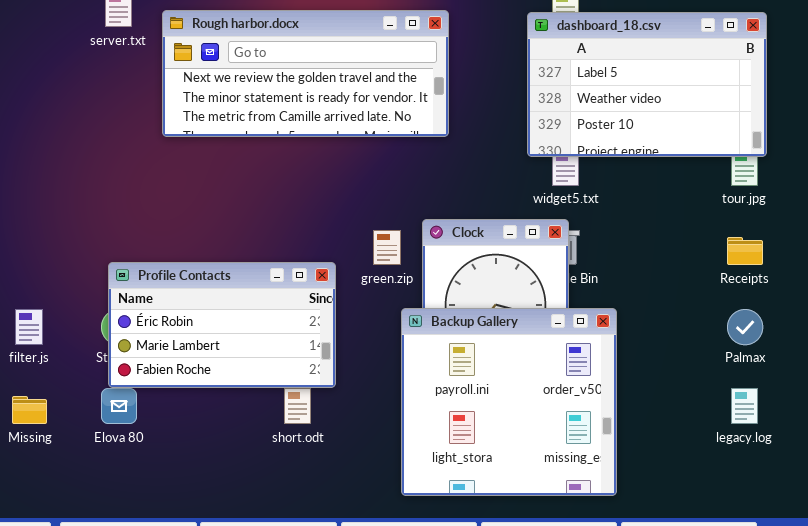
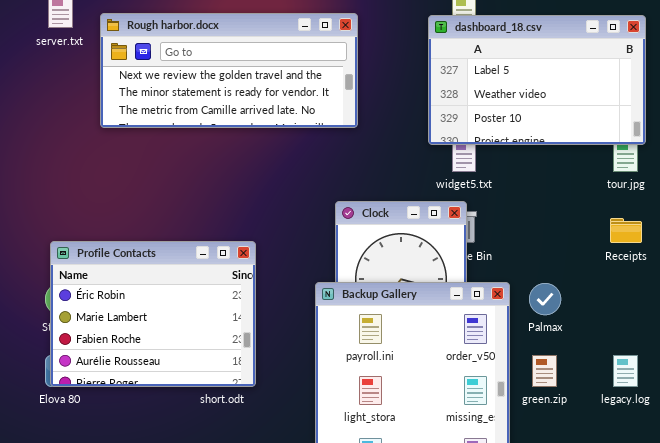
green.zip: [373,230,401,265] -> [532,355,557,387], moved
Profile Contacts: [108,262,336,388] -> [50,241,256,387], resized
Palmax: [727,309,763,345] -> [529,283,561,315], moved

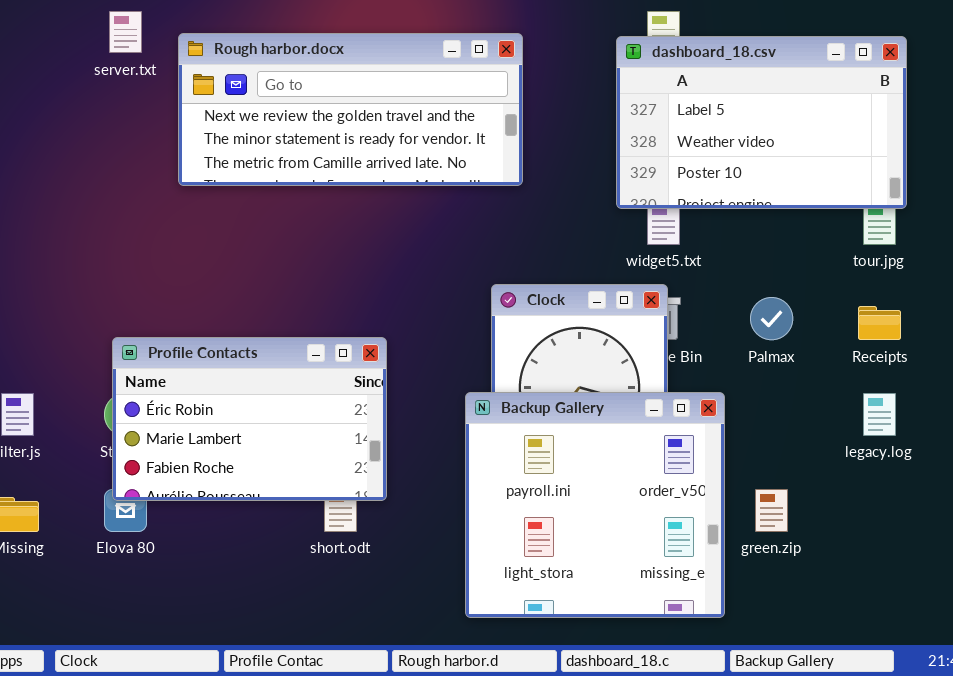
Profile Contacts: [50,241,256,387] -> [112,337,387,501], resized
Palmax: [529,283,561,315] -> [750,297,793,340], moved
legacy.log: [613,355,638,387] -> [863,393,896,436], moved

